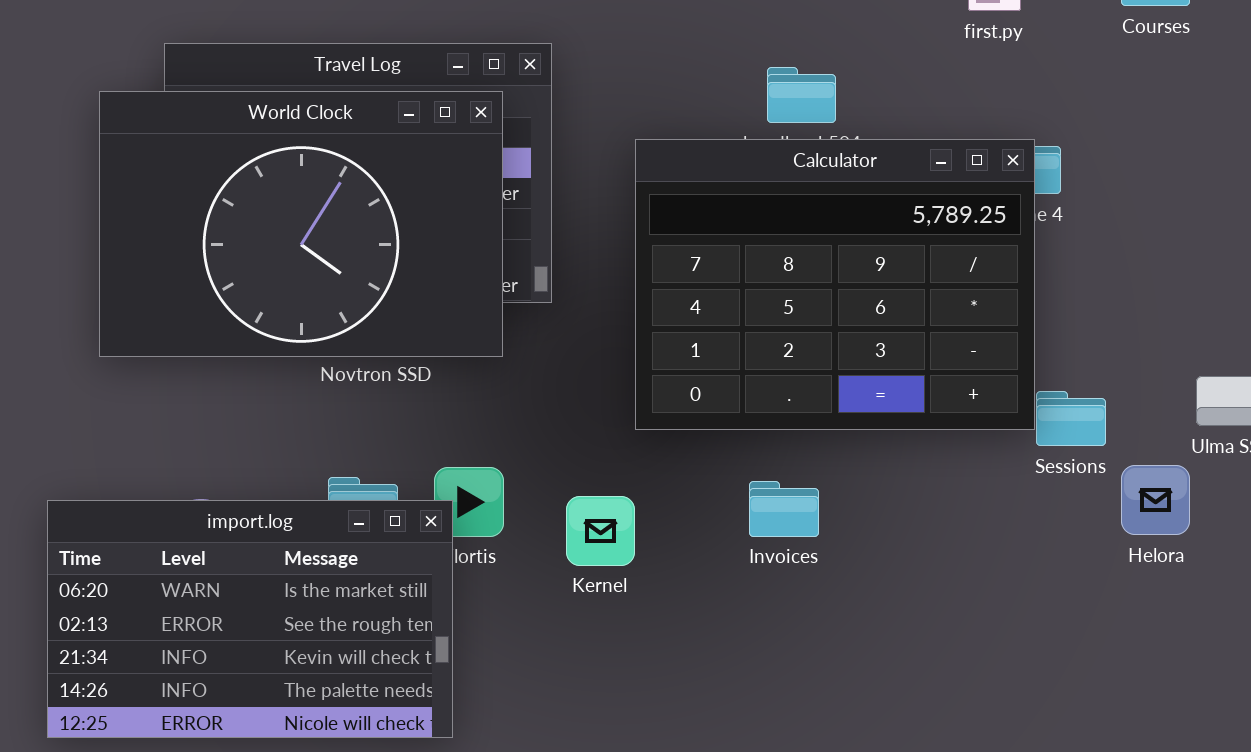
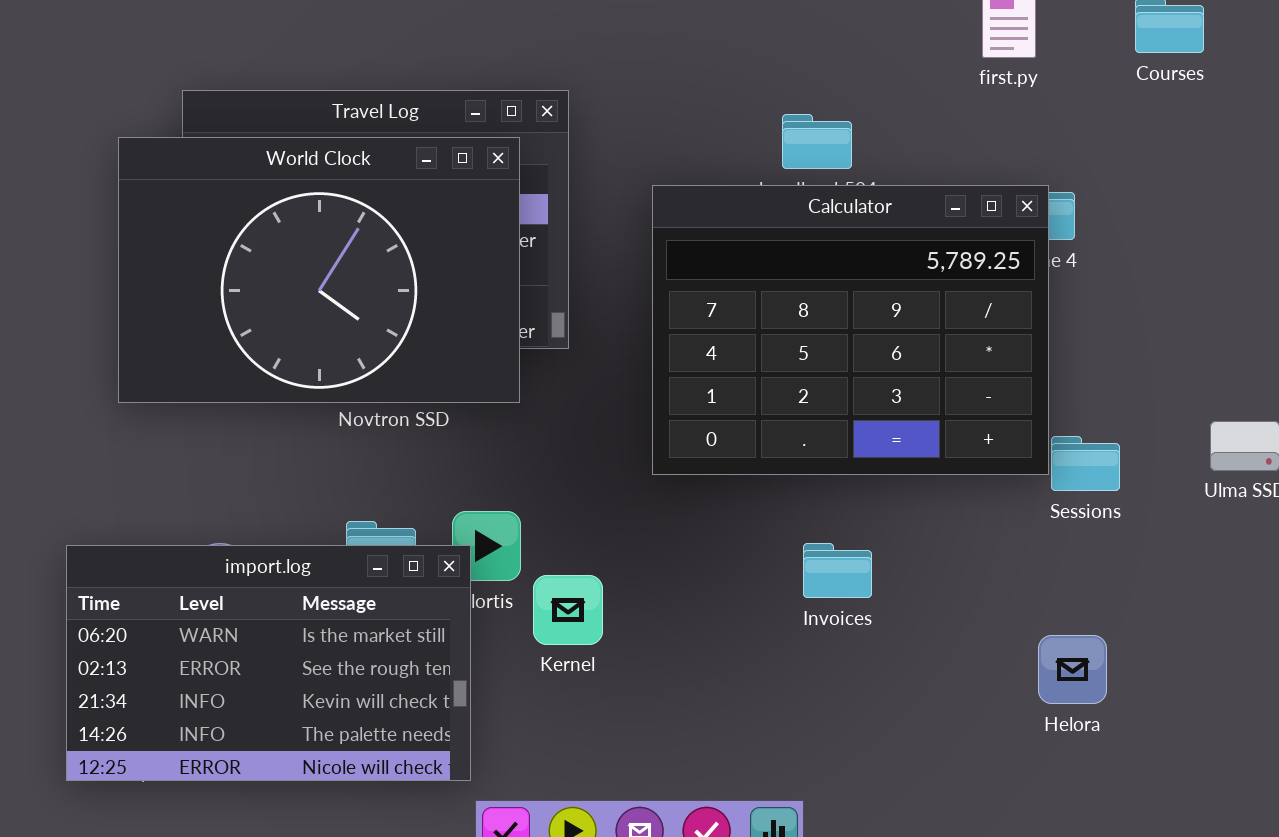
Helora: [1121,465,1190,535] -> [1038,635,1107,704], moved
Invoices: [749,481,819,537] -> [803,543,872,598], moved
Kernel: [566,496,635,566] -> [533,575,603,645], moved

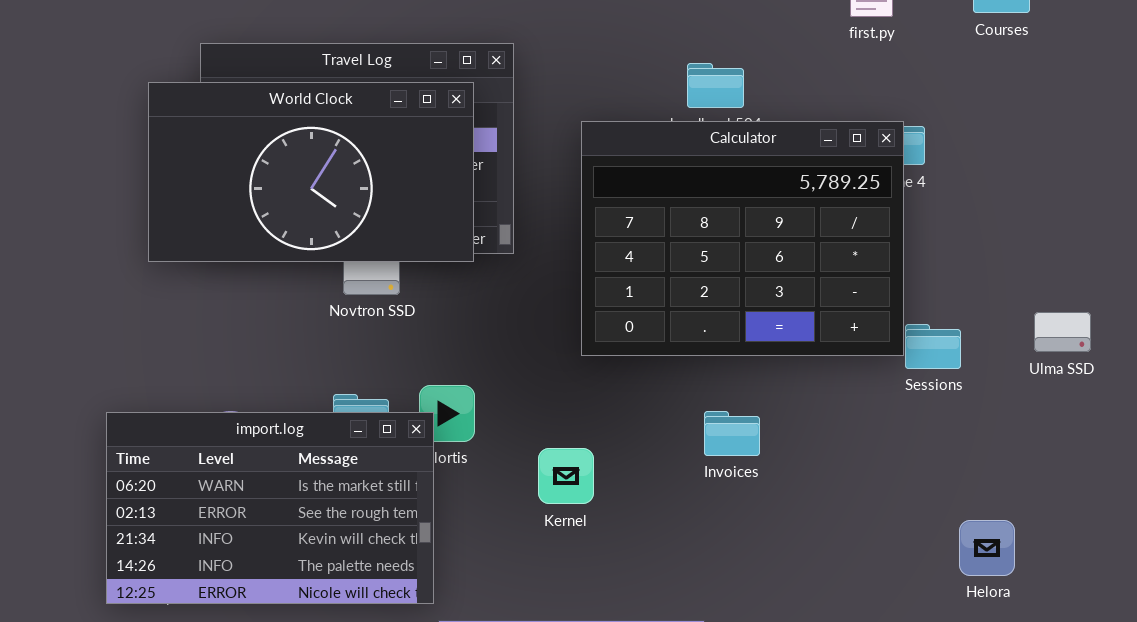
World Clock: [118,137,520,403] -> [148,82,474,262], resized
Kernel: [533,575,603,645] -> [538,448,594,504], moved
Helora: [1038,635,1107,704] -> [959,520,1015,576], moved

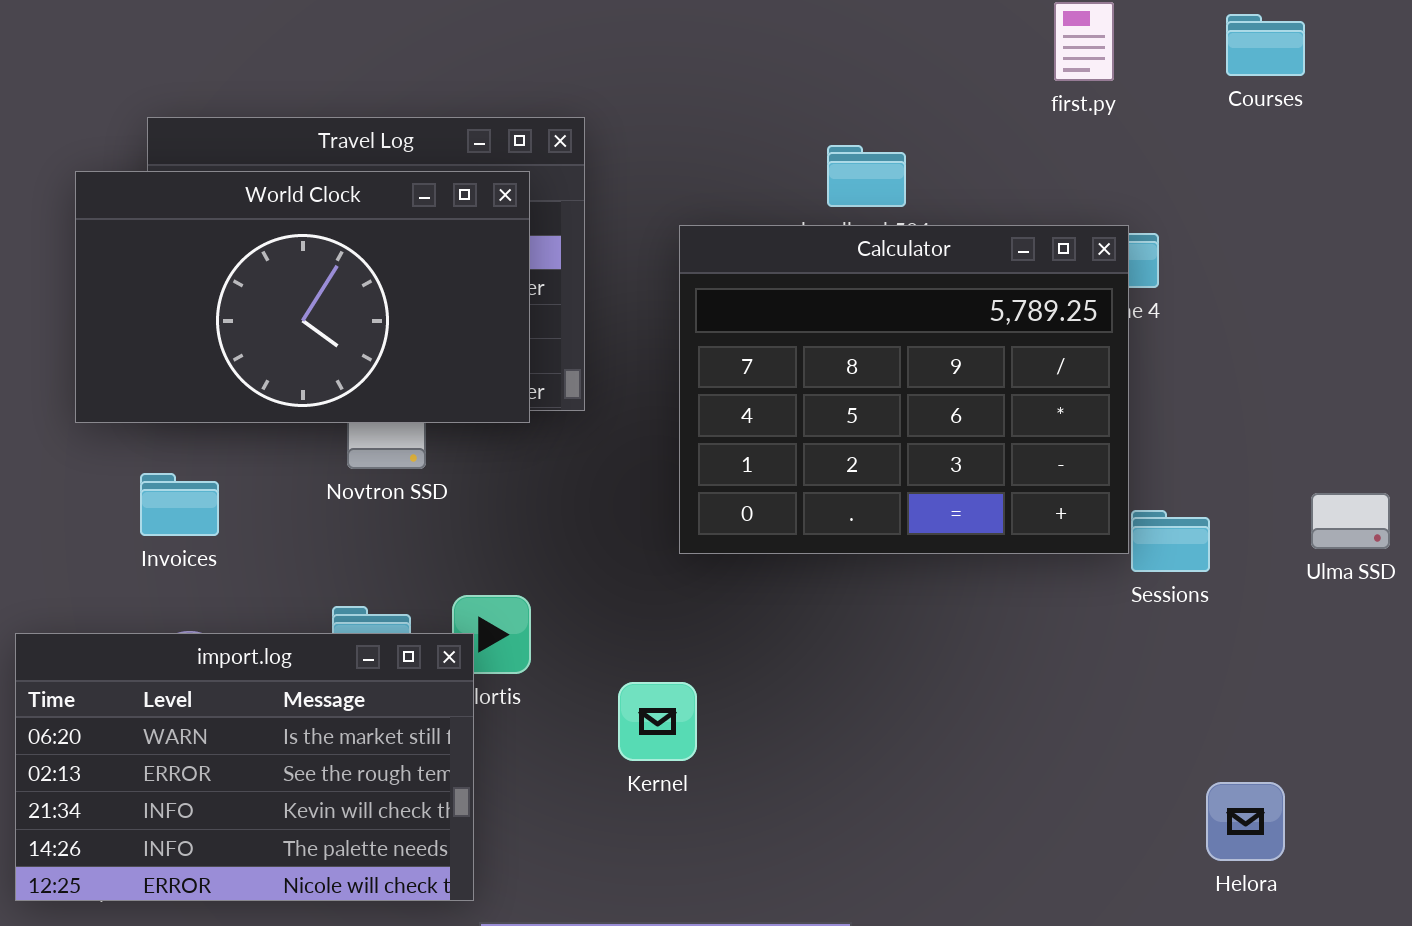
Invoices: [704,411,760,456] -> [140,473,219,536], moved

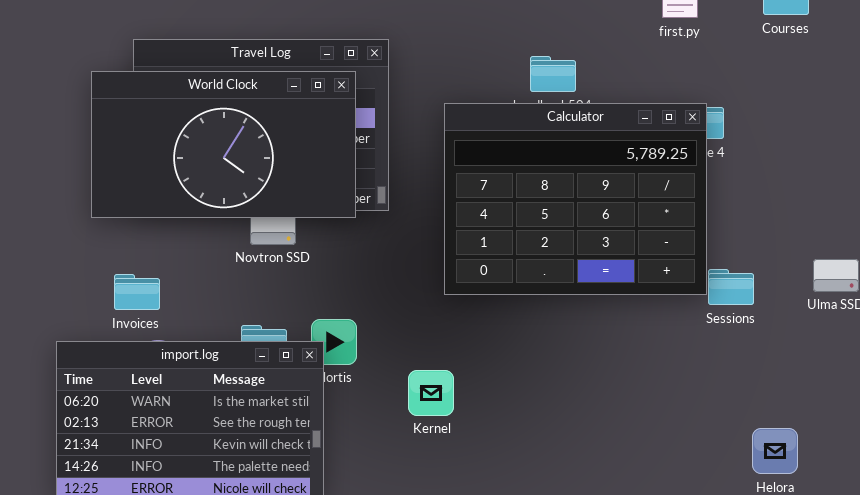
Invoices: [140,473,219,536] -> [114,274,160,310], moved

